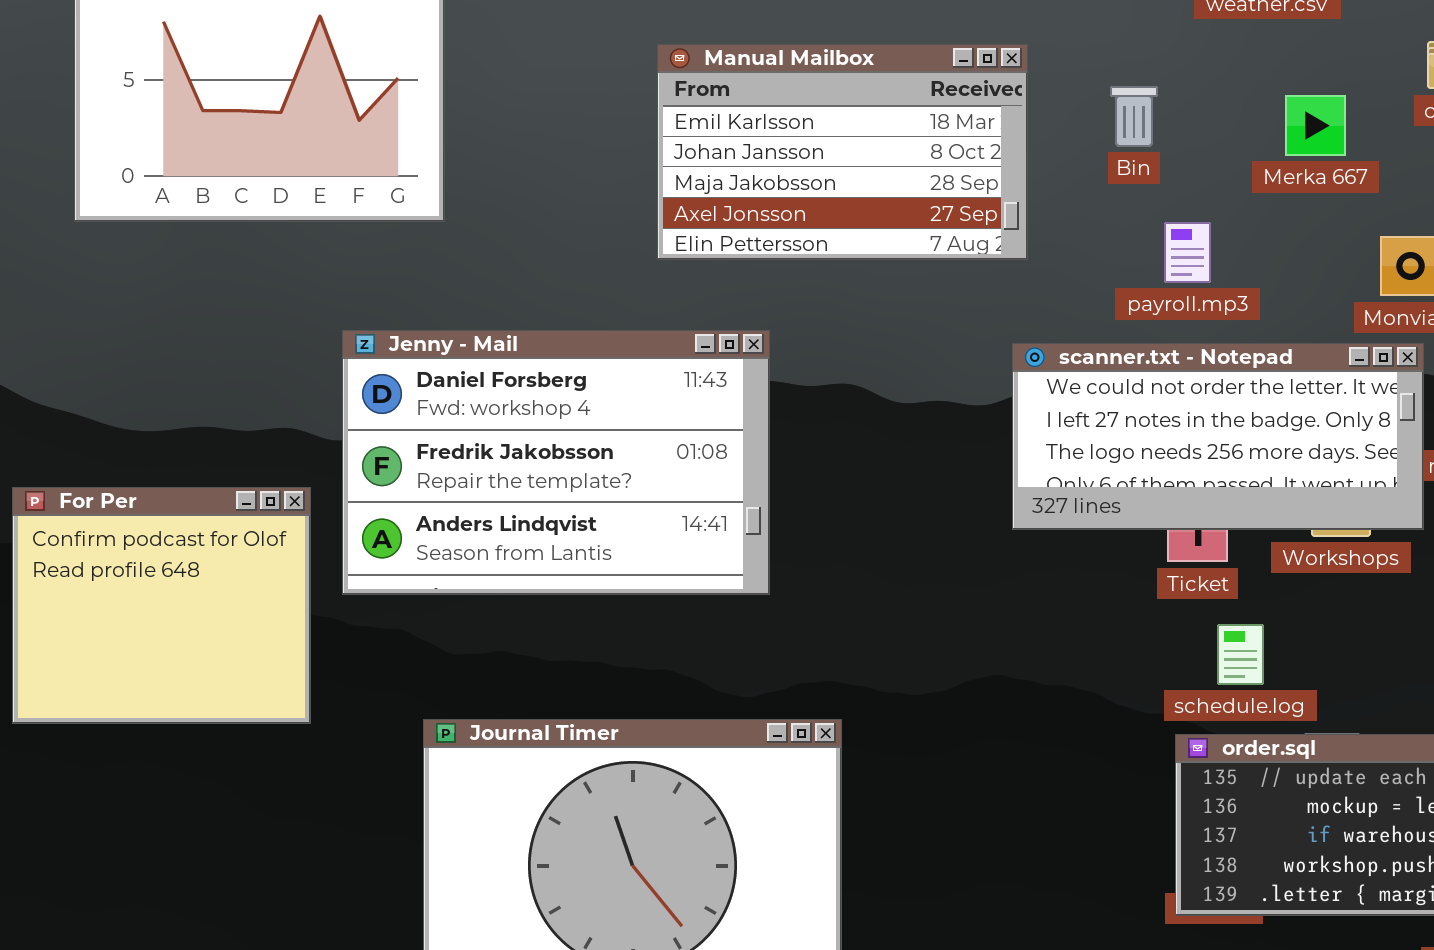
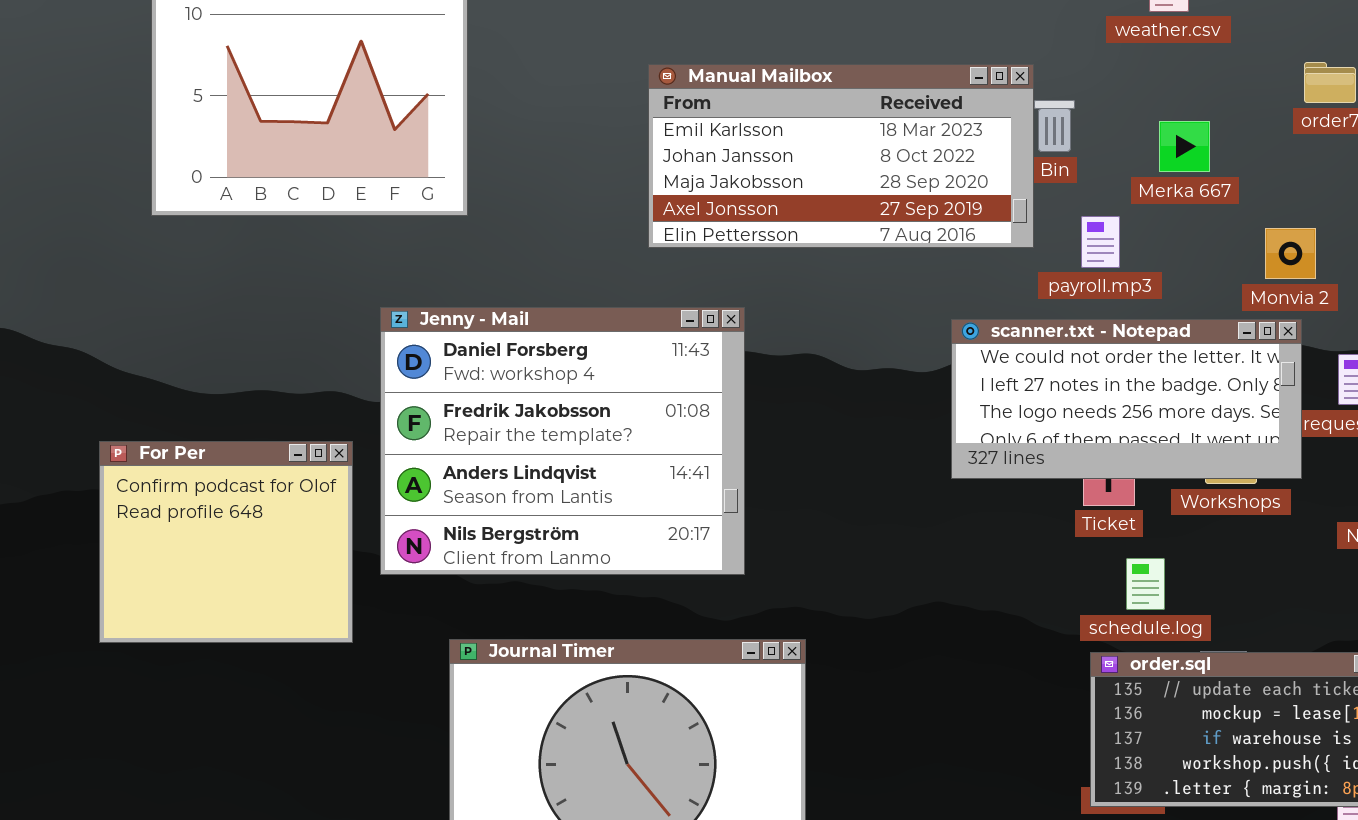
Manual Mailbox: [657,44,1028,260] -> [648,64,1034,248], resized
Merka 667: [1285,95,1346,156] -> [1159,121,1210,172], moved
Jenny - Mail: [342,330,770,595] -> [380,307,745,575], resized

